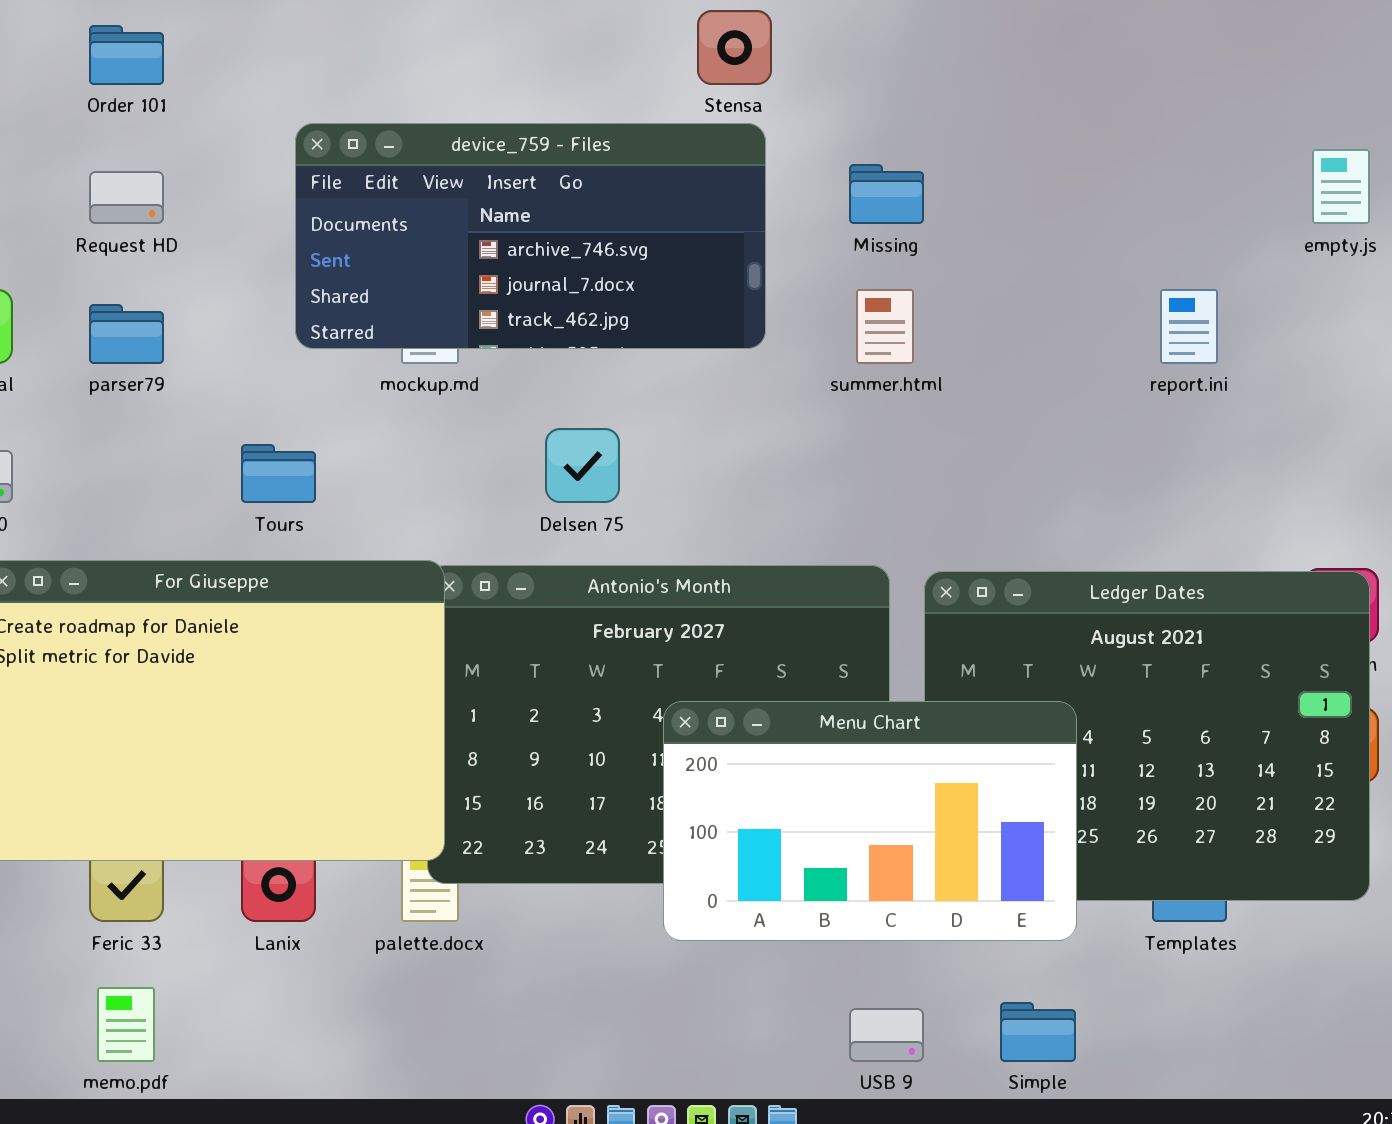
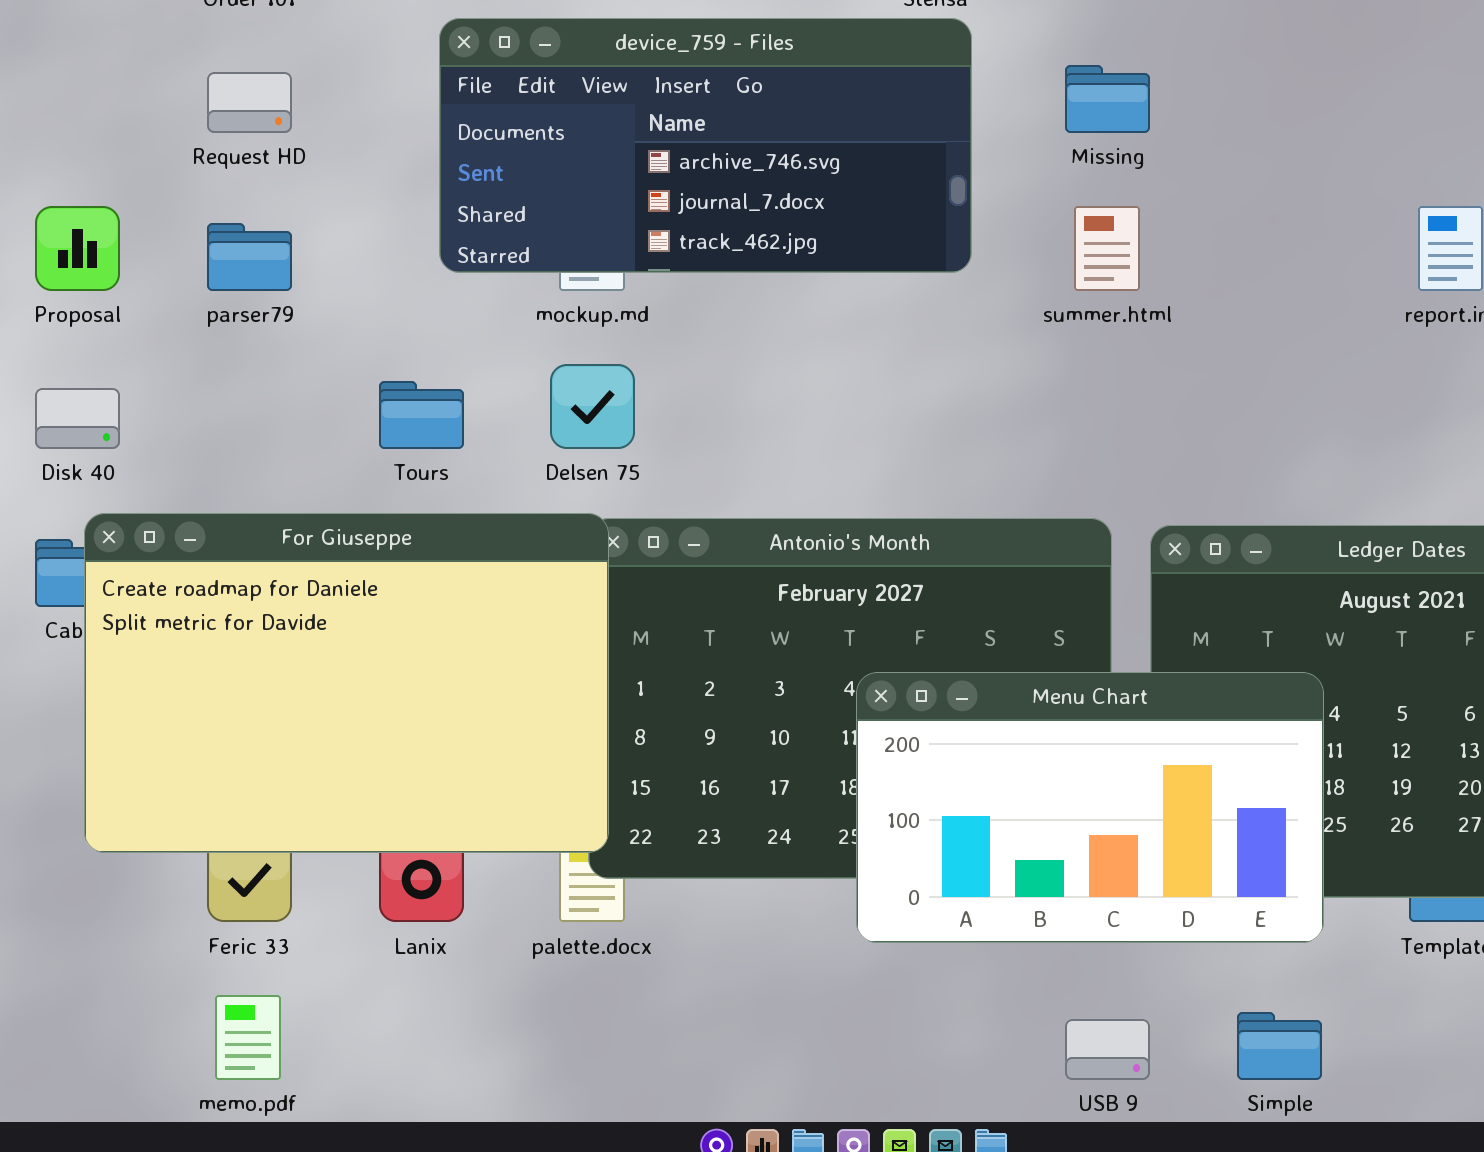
Delsen 75: [545,428,620,503] -> [550,364,635,449], moved

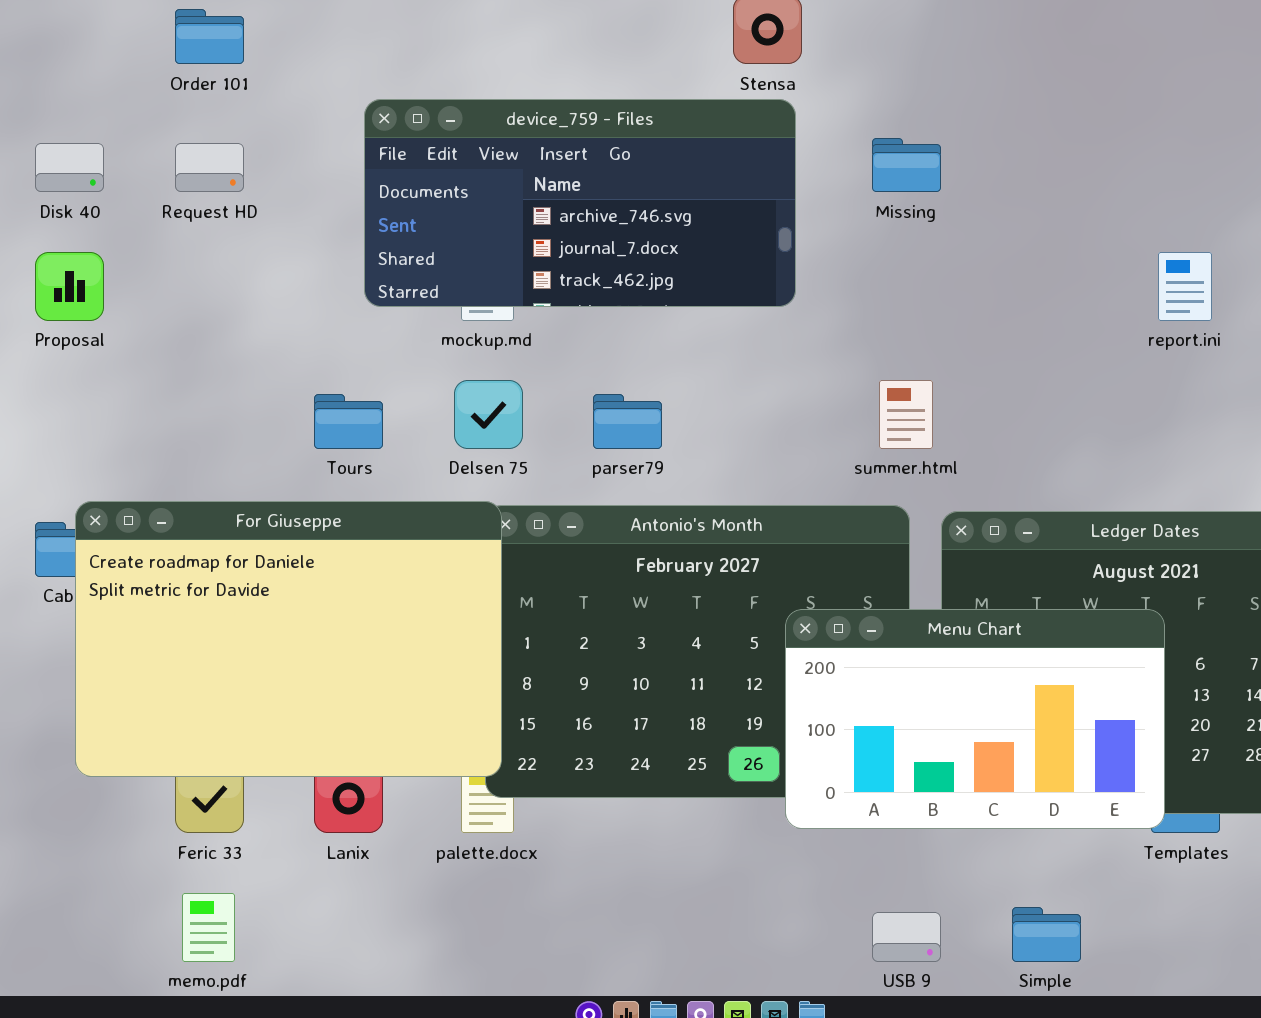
summer.html: [1074,206,1140,291] -> [879,380,933,449], moved
parser79: [207,223,292,291] -> [593,394,662,449], moved
Disk 40: [35,388,120,449] -> [35,143,104,192], moved
Menu Chart: [856,672,1324,943] -> [785,609,1165,829], moved

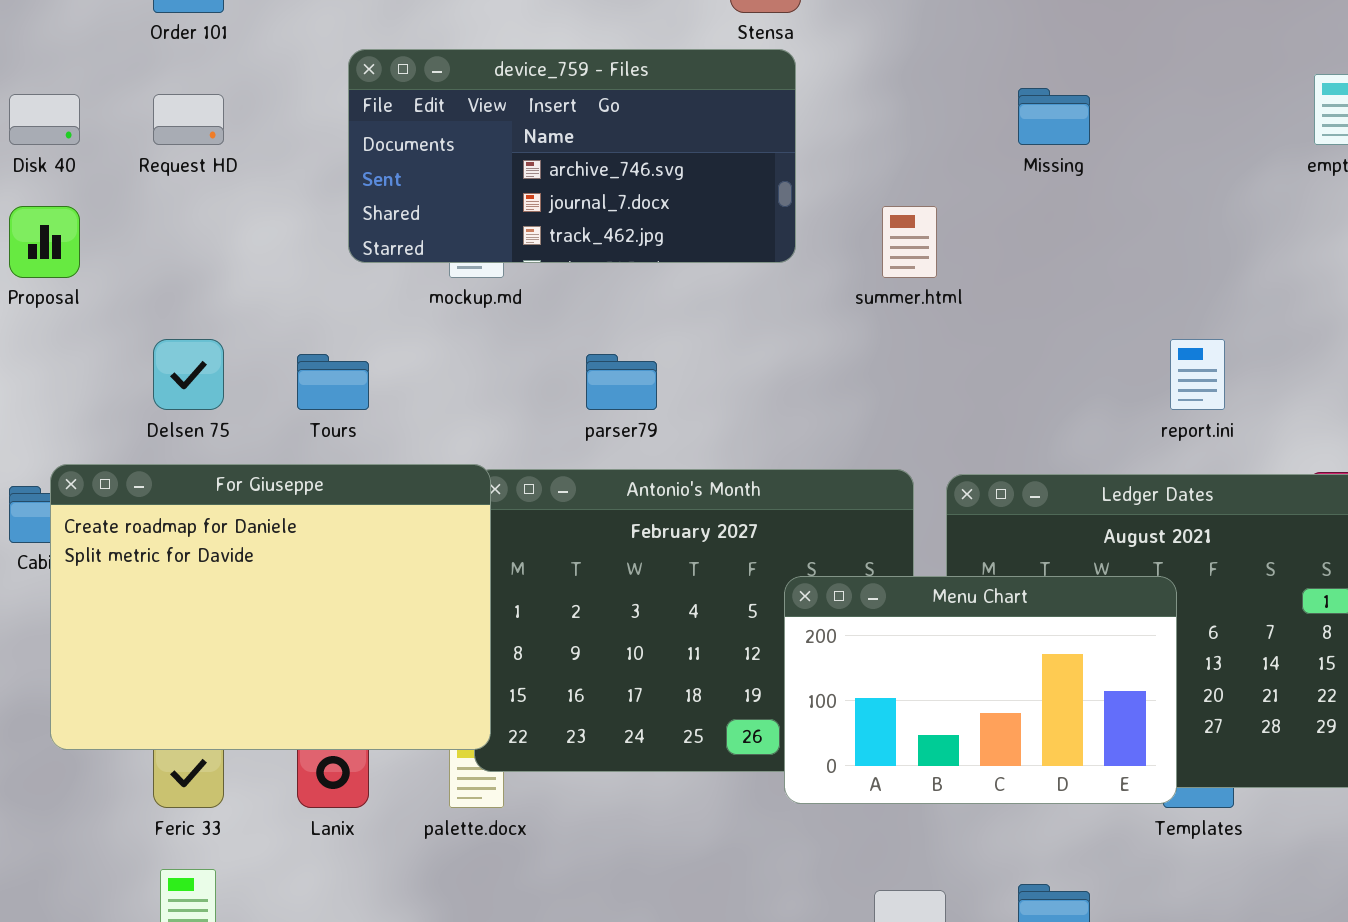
Missing: [872,138,941,192] -> [1018,88,1090,145], moved
report.ini: [1158,252,1212,321] -> [1170,339,1225,410], moved
Delsen 75: [454,380,523,449] -> [153,339,224,410], moved
summer.html: [879,380,933,449] -> [882,206,937,278], moved

